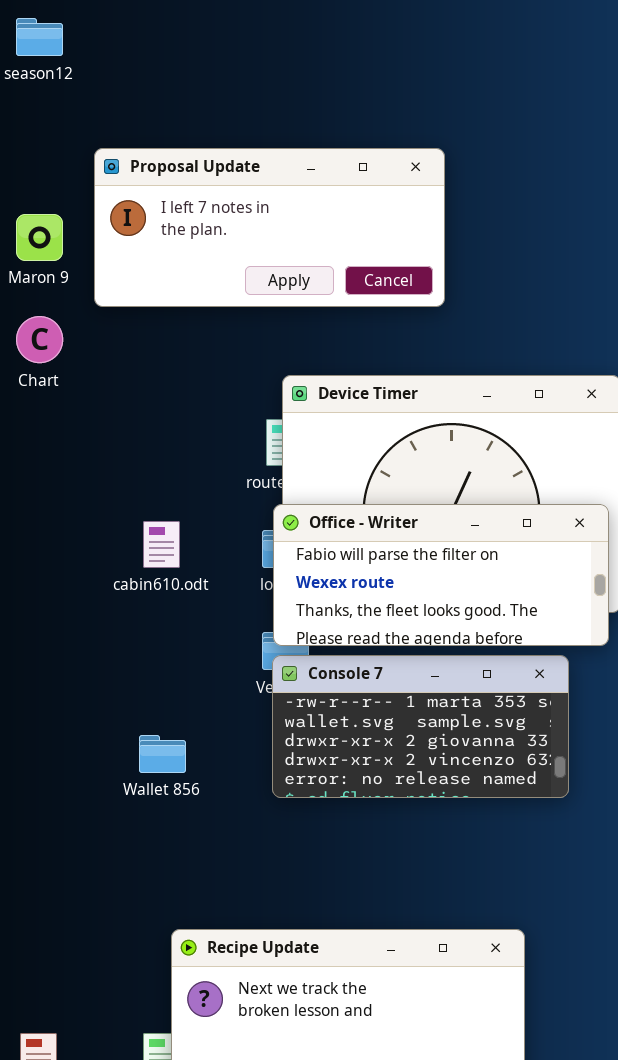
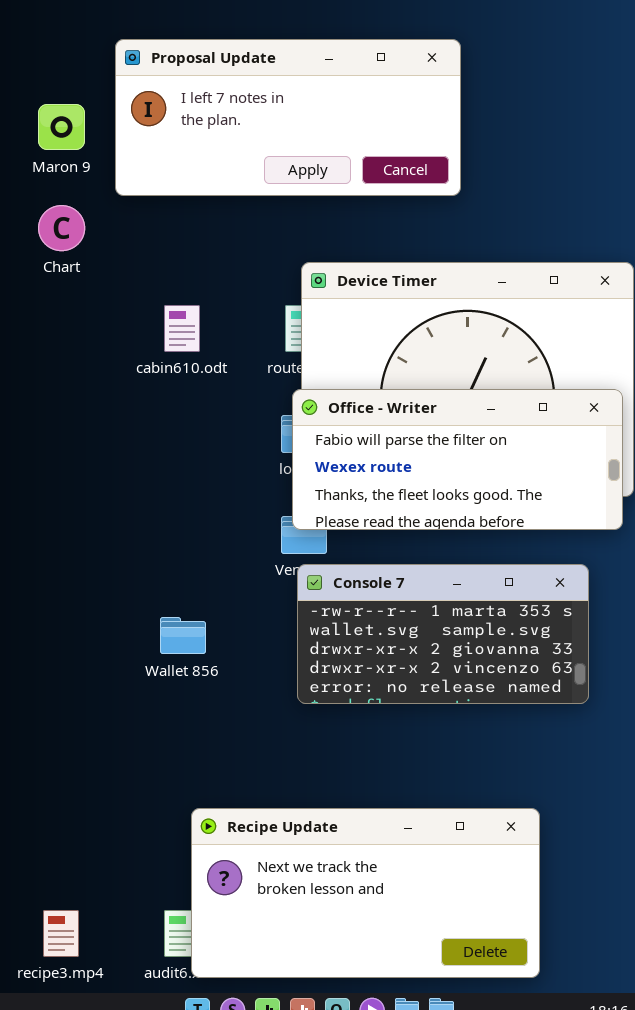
cabin610.odt: [143,521,180,568] -> [164,305,200,352], moved
Console 7: [272,655,569,798] -> [297,564,589,704], moved

